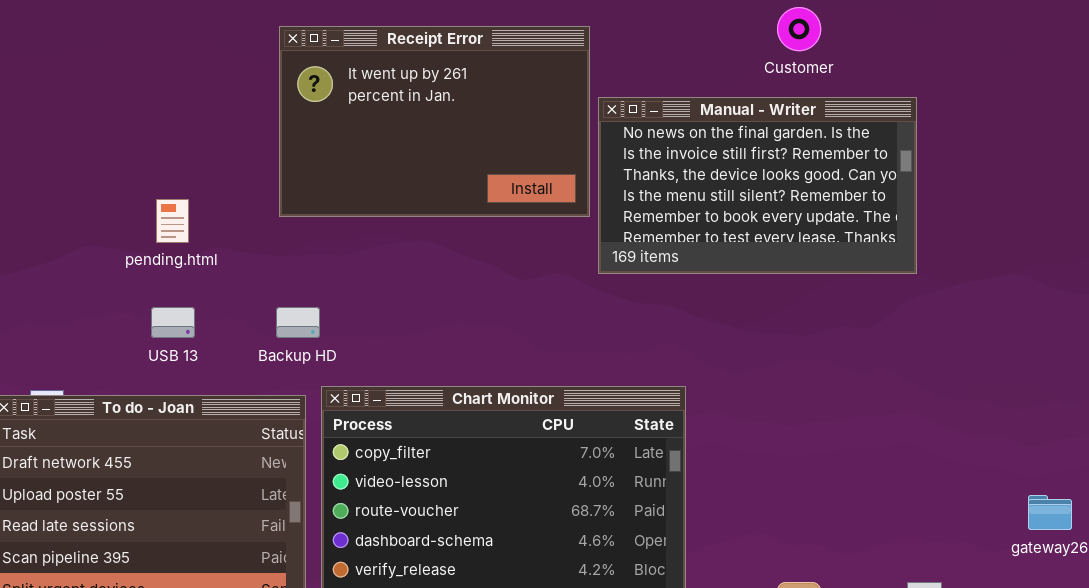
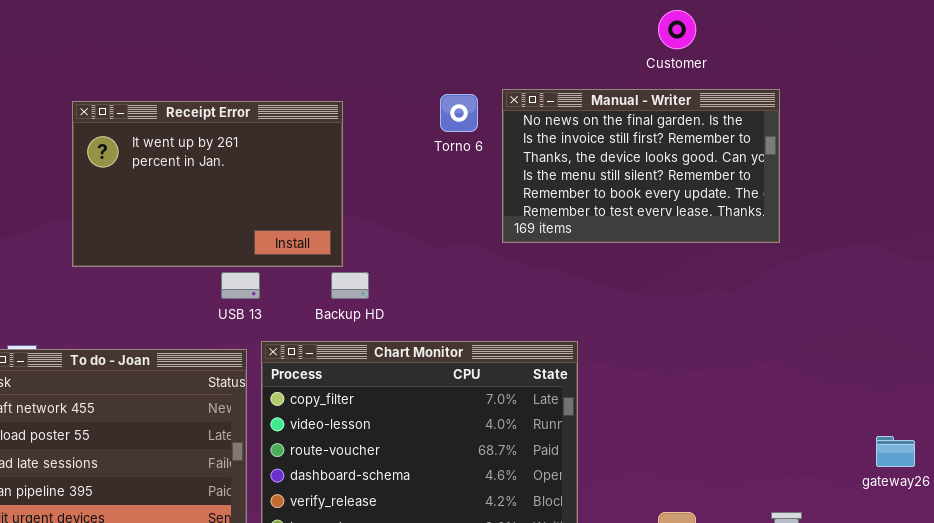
Receipt Error: [279,26,590,217] -> [72,101,343,267], moved
USB 13: [151,307,195,338] -> [221,272,260,299], moved
Backup HD: [276,307,320,338] -> [331,272,369,299], moved

